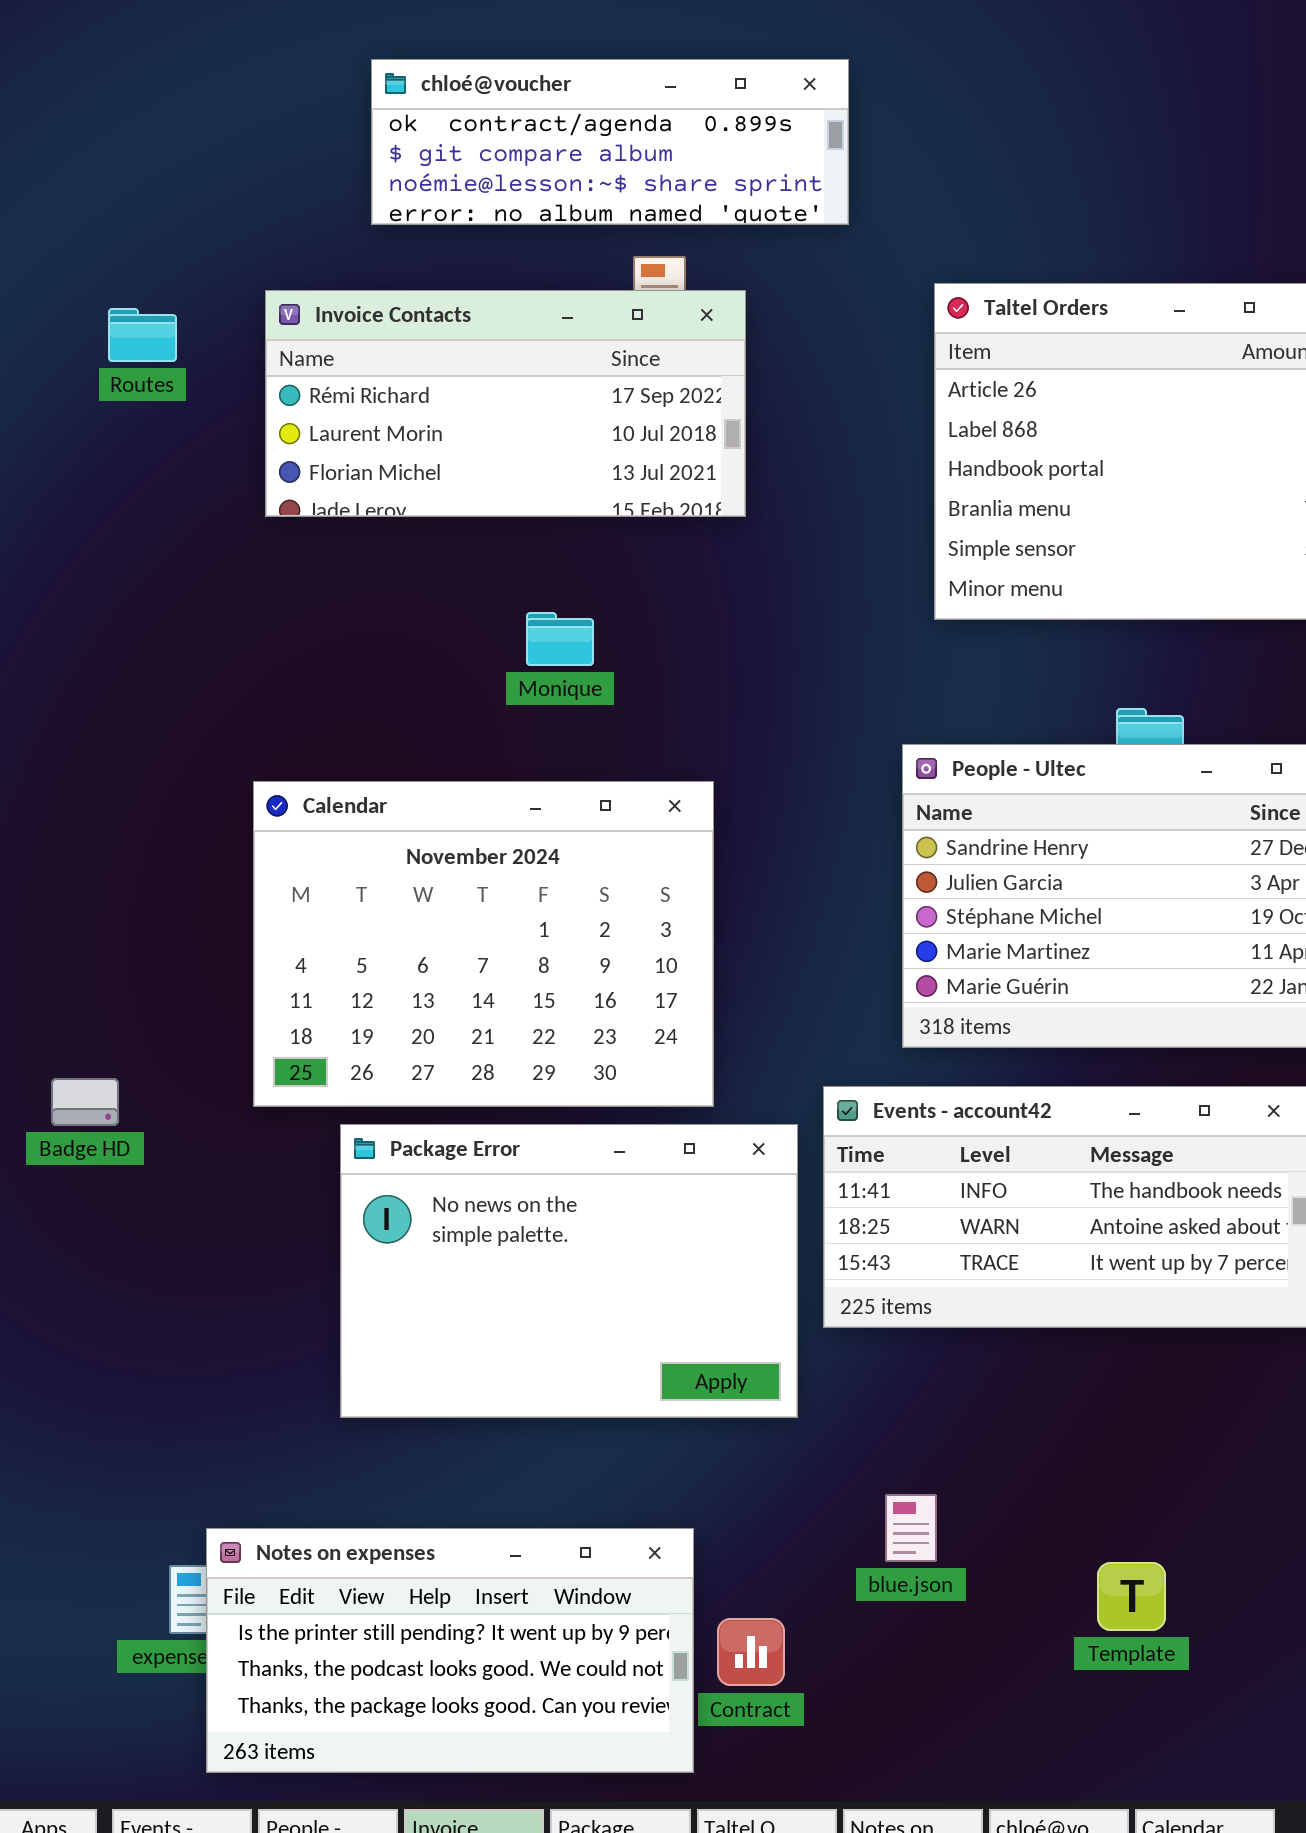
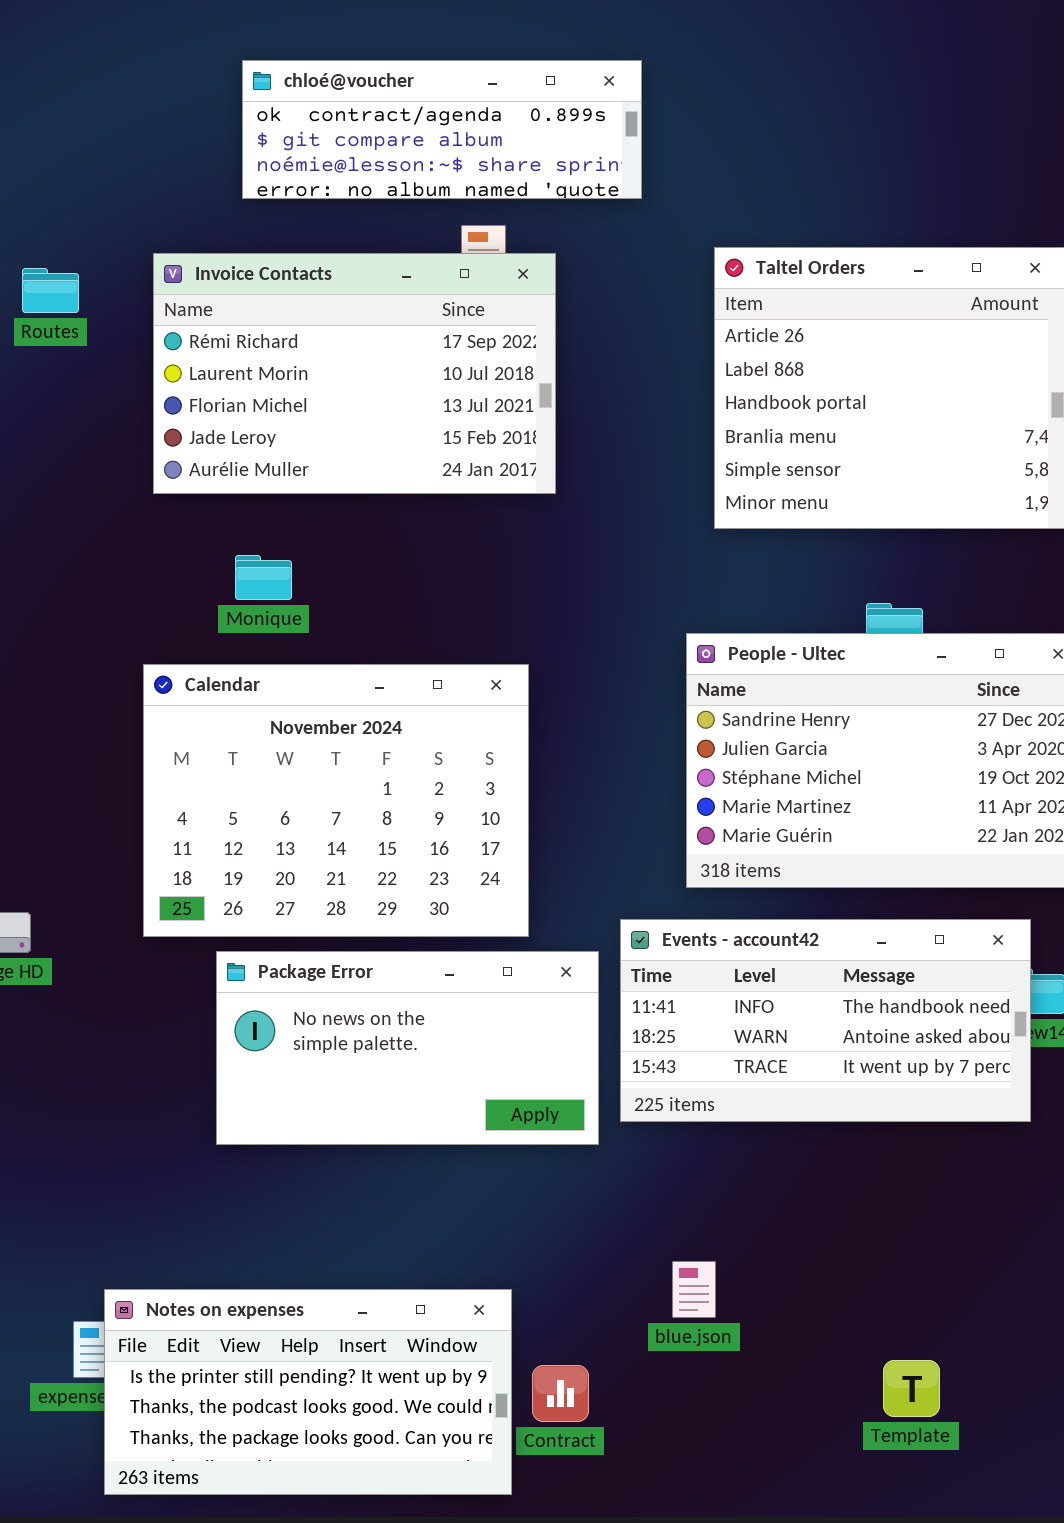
Invoice Contacts: [265,290,746,517] -> [153,253,556,494], resized
Monique: [526,612,594,666] -> [235,555,292,600], moved
Package Error: [340,1124,798,1418] -> [216,951,599,1145], resized
Template: [1097,1562,1166,1631] -> [883,1360,940,1417], moved

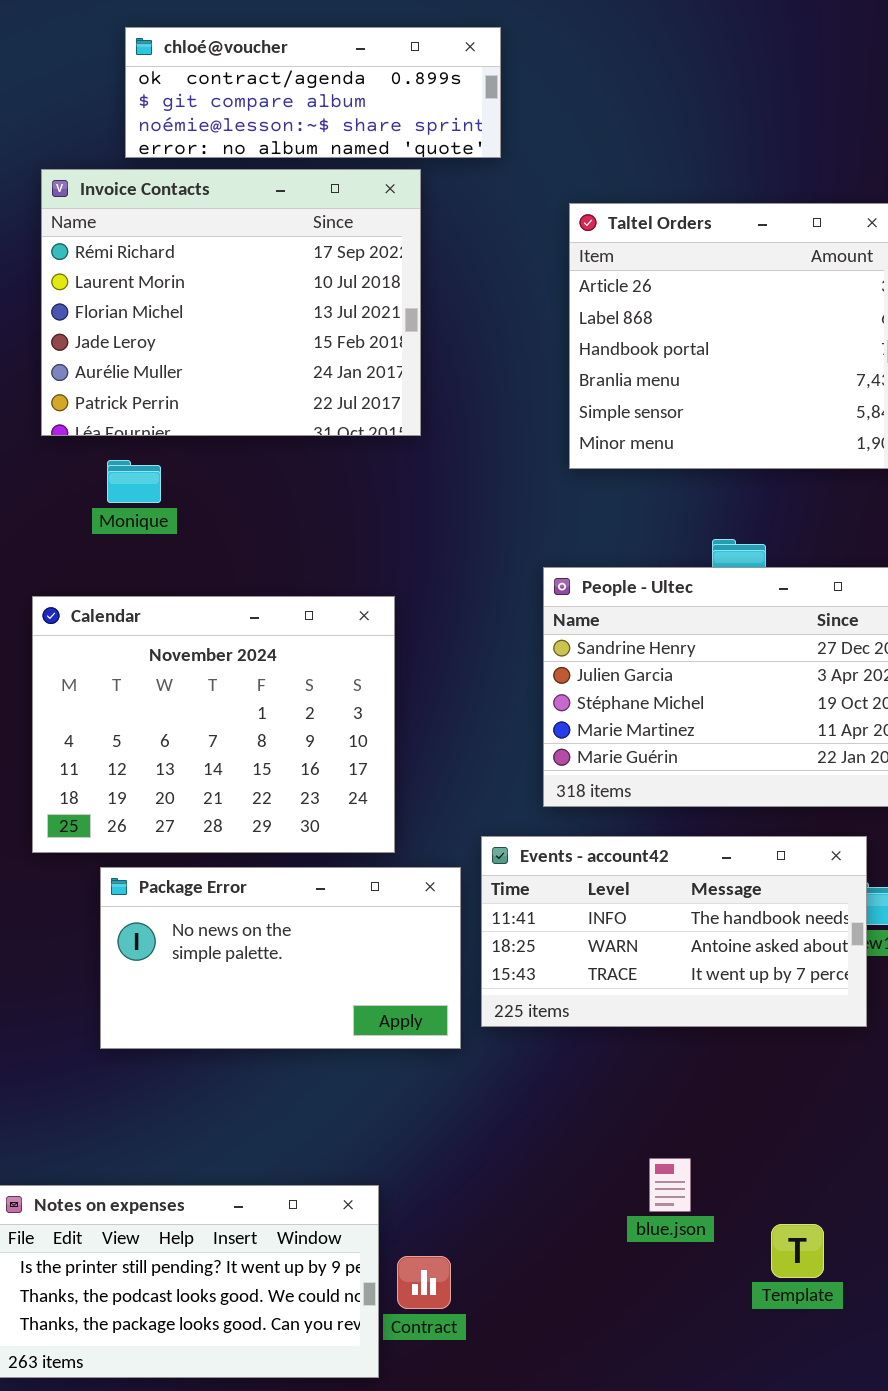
Invoice Contacts: [153,253,556,494] -> [41,169,421,436], resized
Monique: [235,555,292,600] -> [107,460,161,503], moved
blue.json: [672,1261,716,1318] -> [649,1158,691,1212], moved
Template: [883,1360,940,1417] -> [771,1224,824,1278], moved

